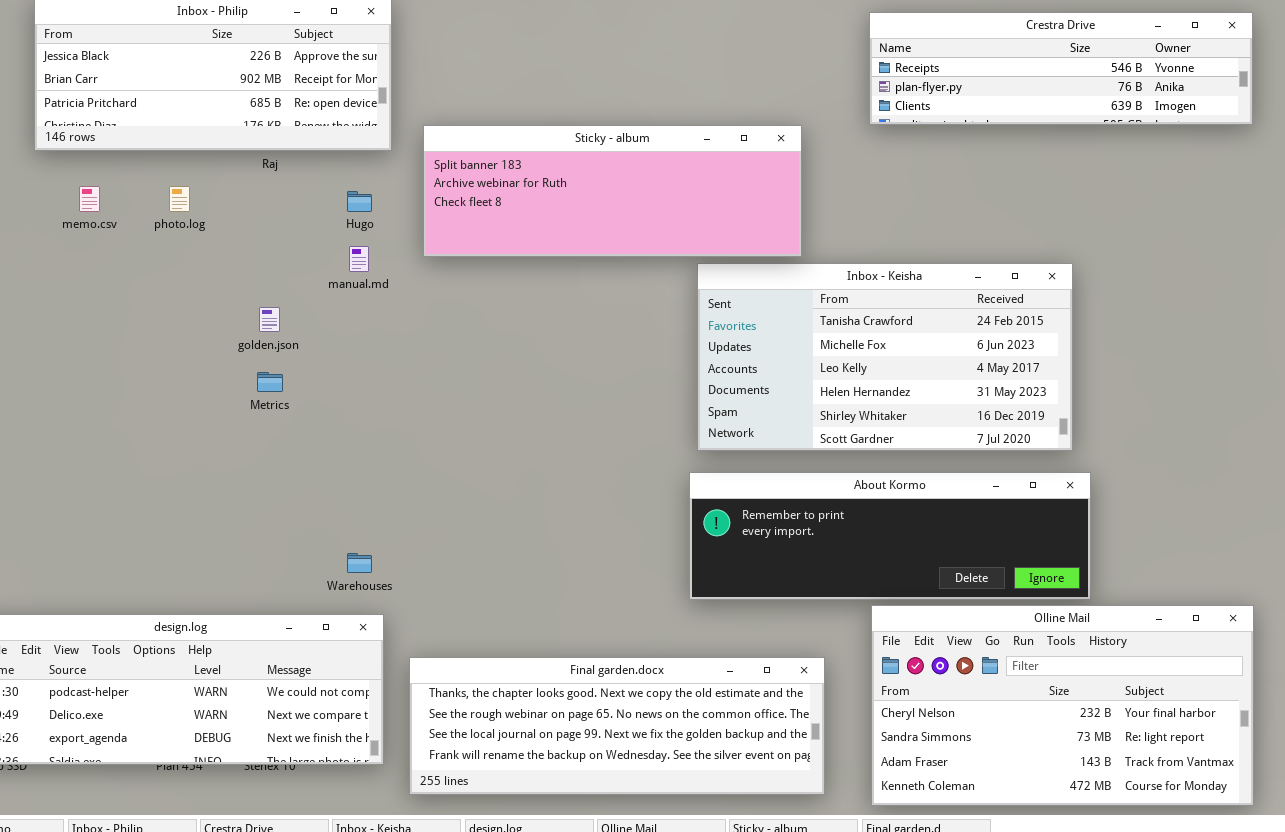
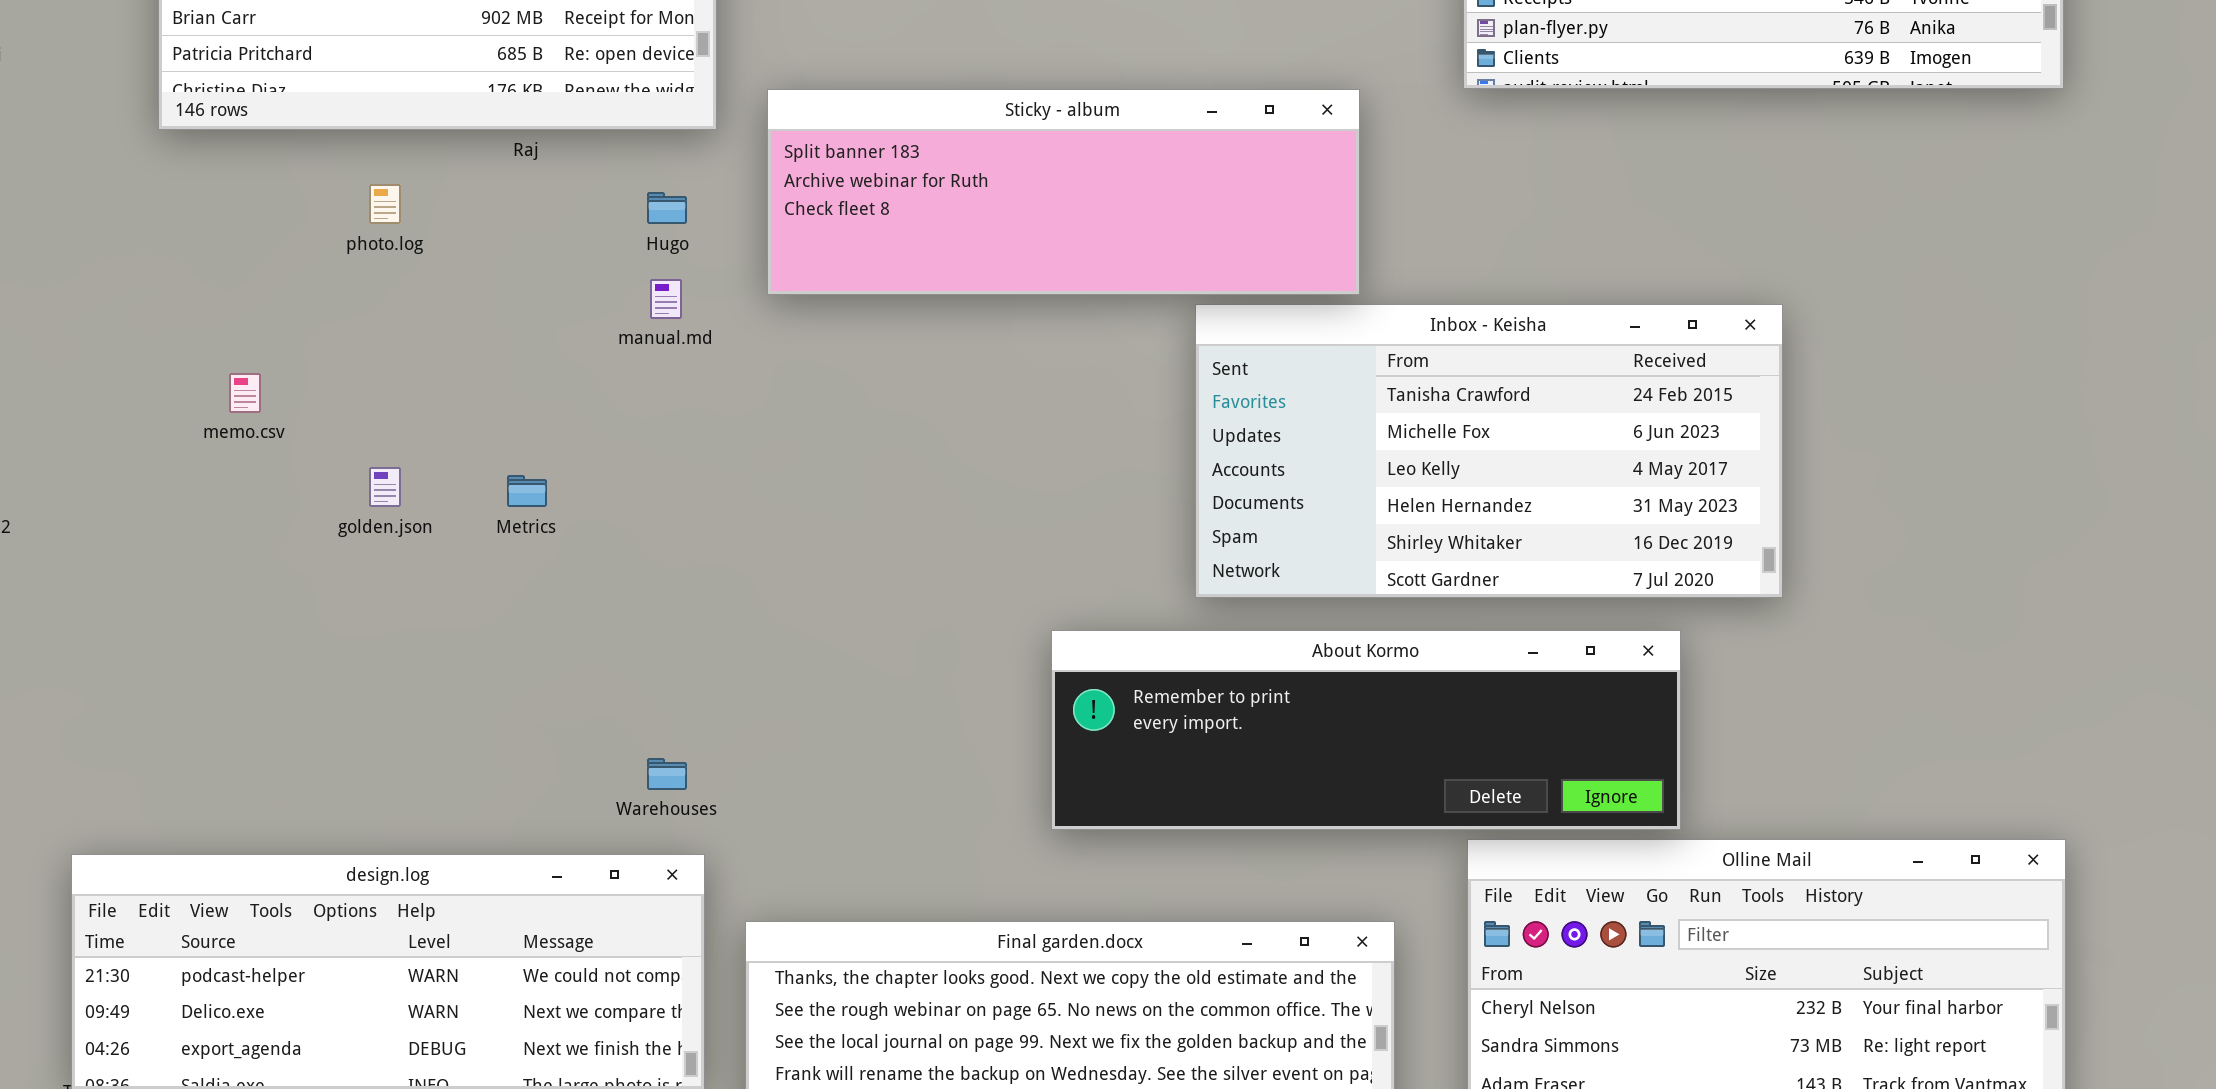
memo.csv: [79,186,100,212] -> [229,373,261,413], moved
golden.json: [259,307,280,332] -> [369,467,401,507], moved
About Kormo: [689,472,1091,600] -> [1051,630,1681,830], moved

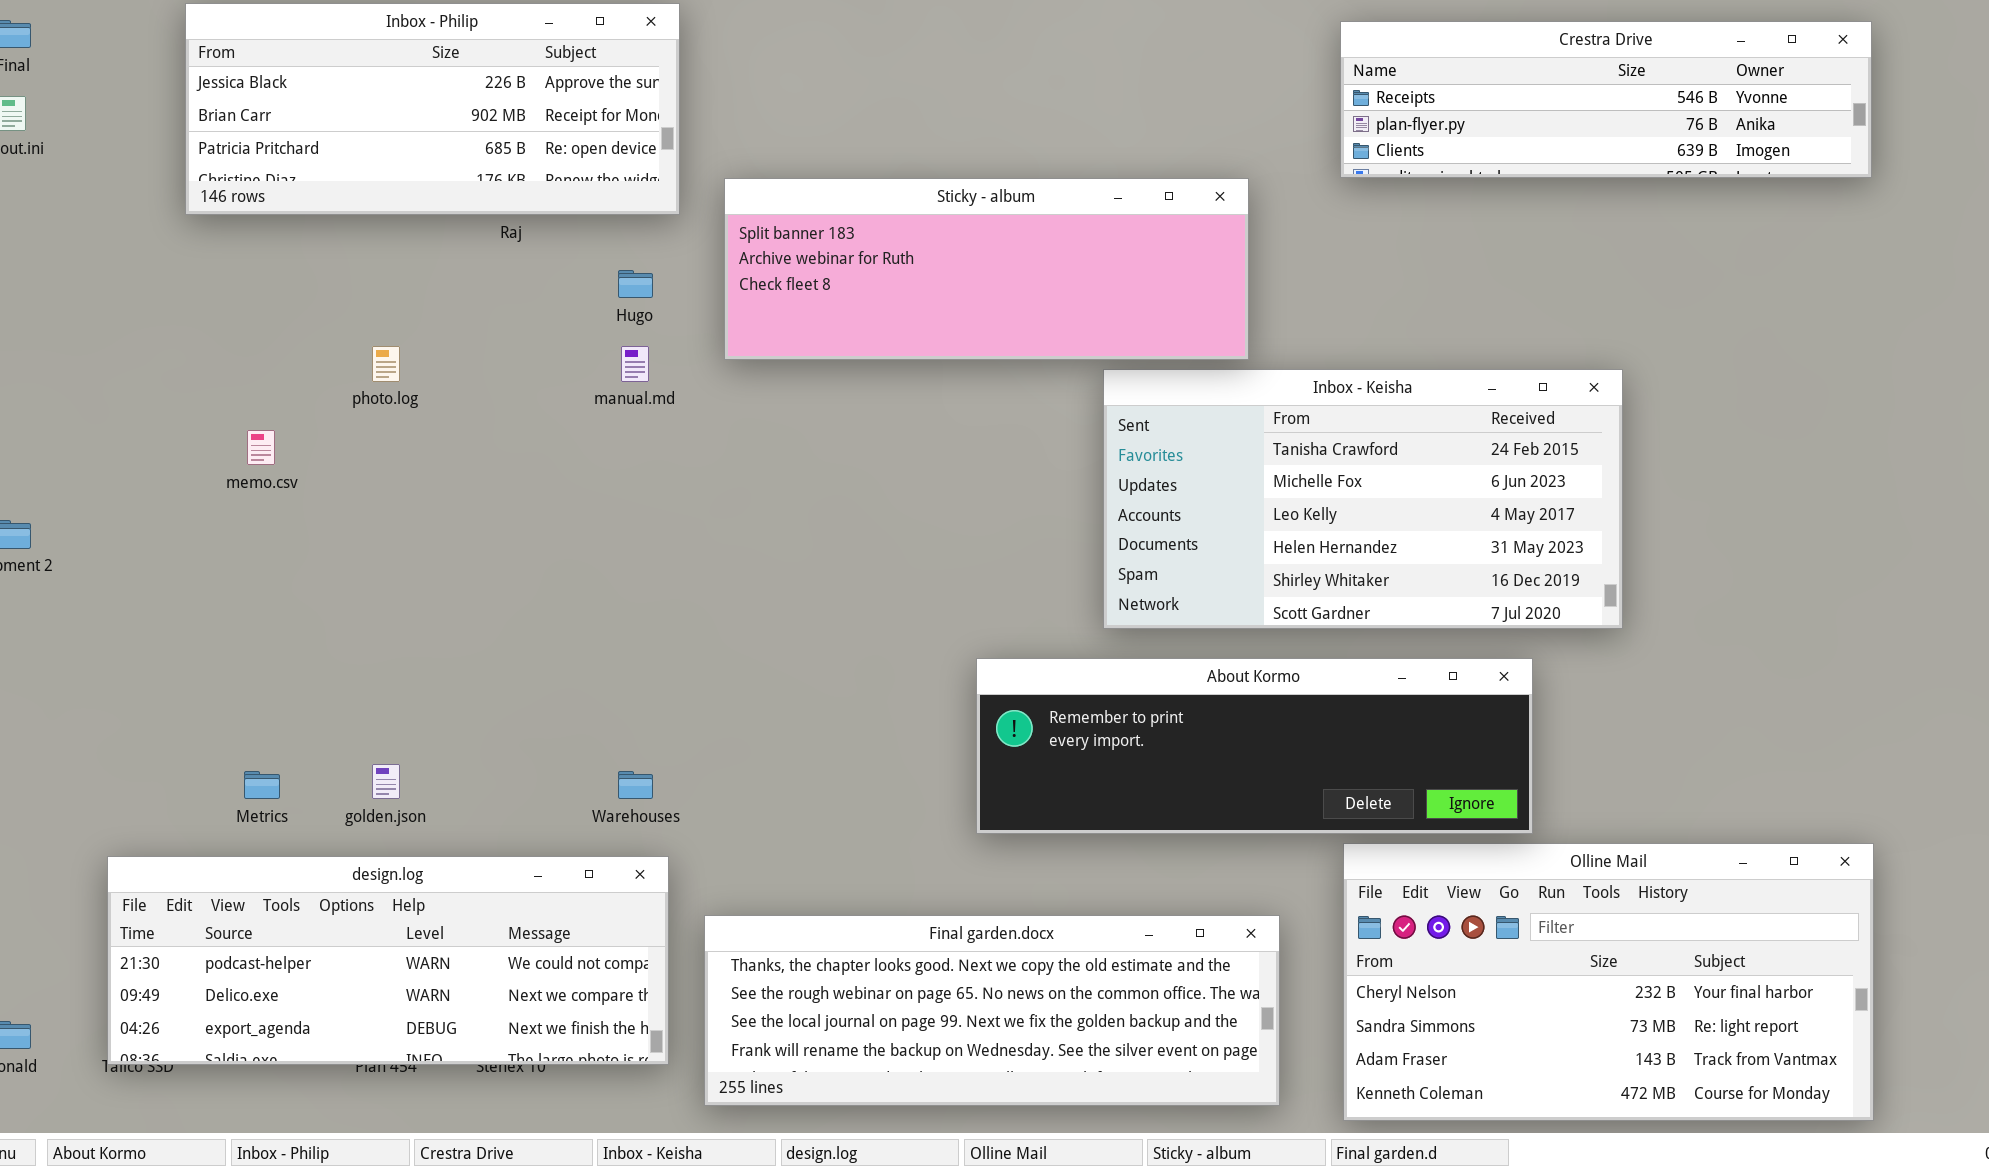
photo.log: [369,184,401,224] -> [372,346,400,382], moved
golden.json: [369,467,401,507] -> [372,764,400,799], moved
Metrics: [507,475,547,507] -> [244,771,280,799], moved

